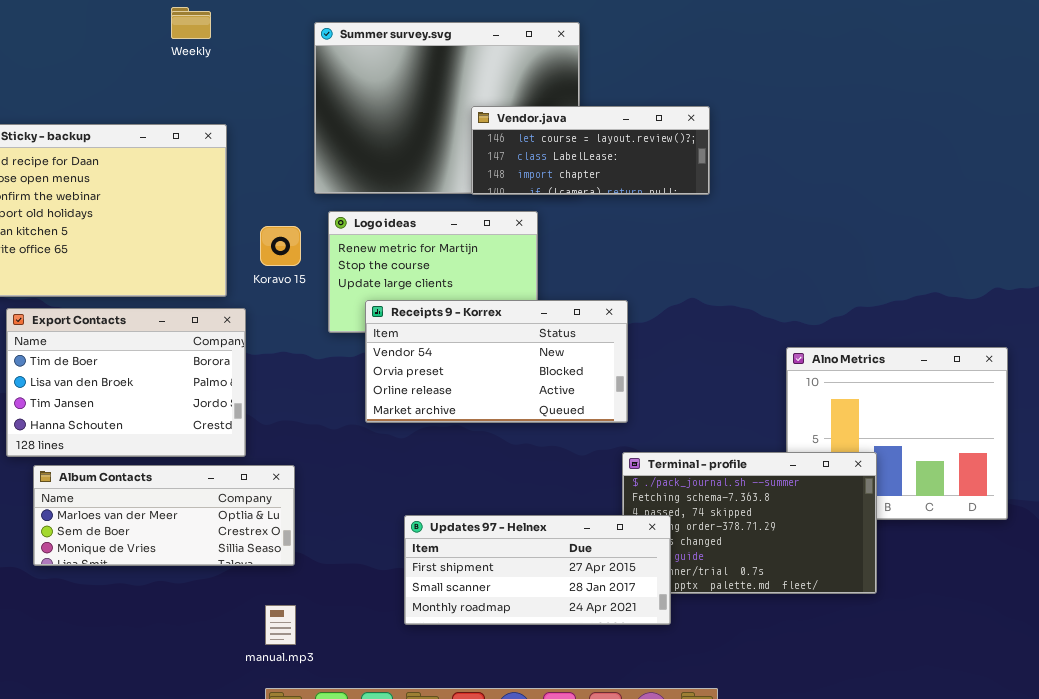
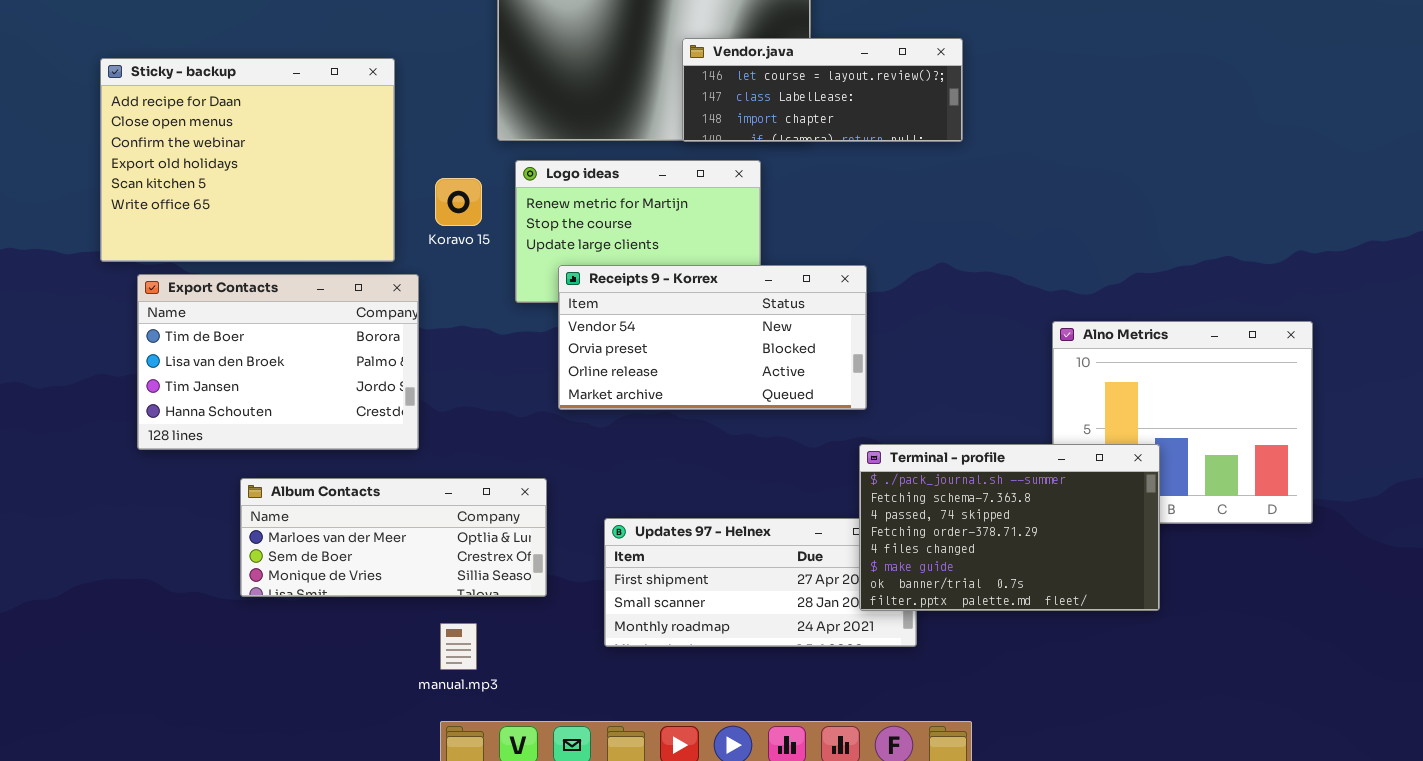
Terminal - profile: [622,452,877,594] -> [859,444,1160,611], raised
Album Contacts: [33,465,295,566] -> [240,478,547,597], moved

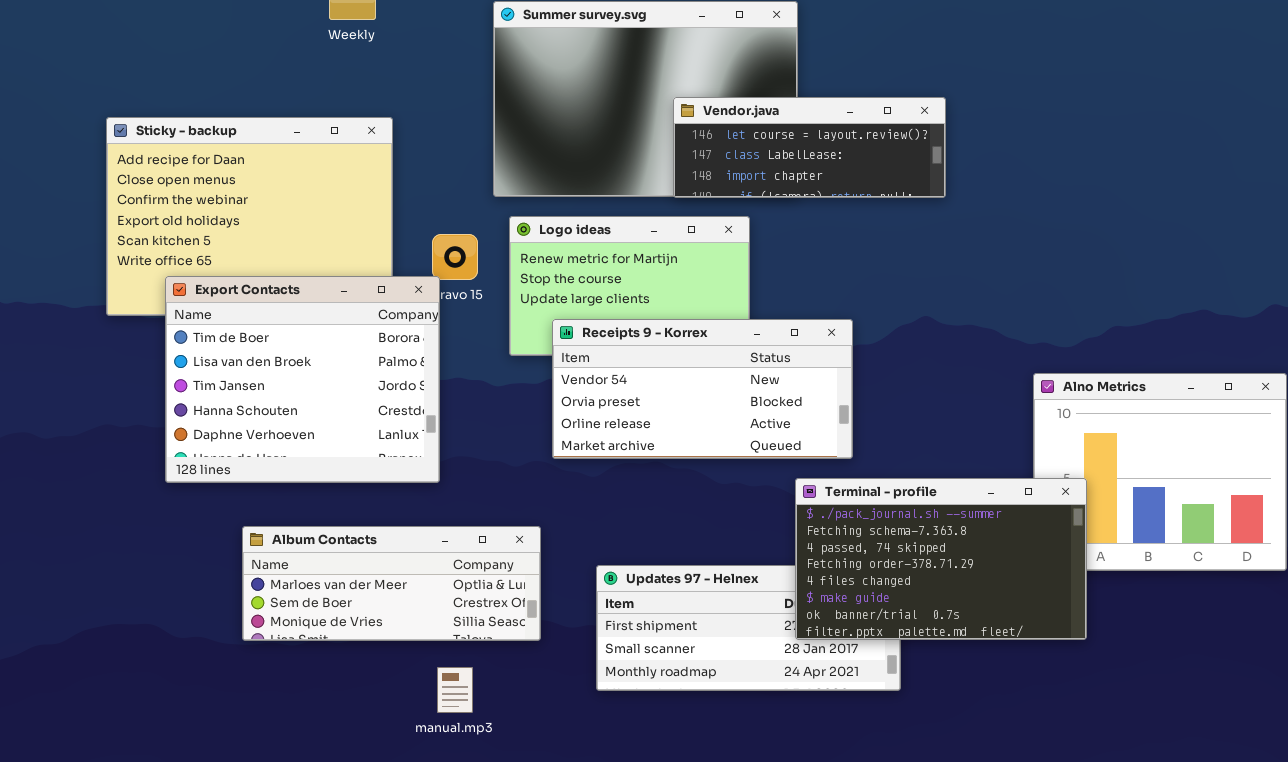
Export Contacts: [137,274,419,450] -> [165,276,440,483], moved, resized
Terminal - profile: [859,444,1160,611] -> [795,478,1087,640], moved

